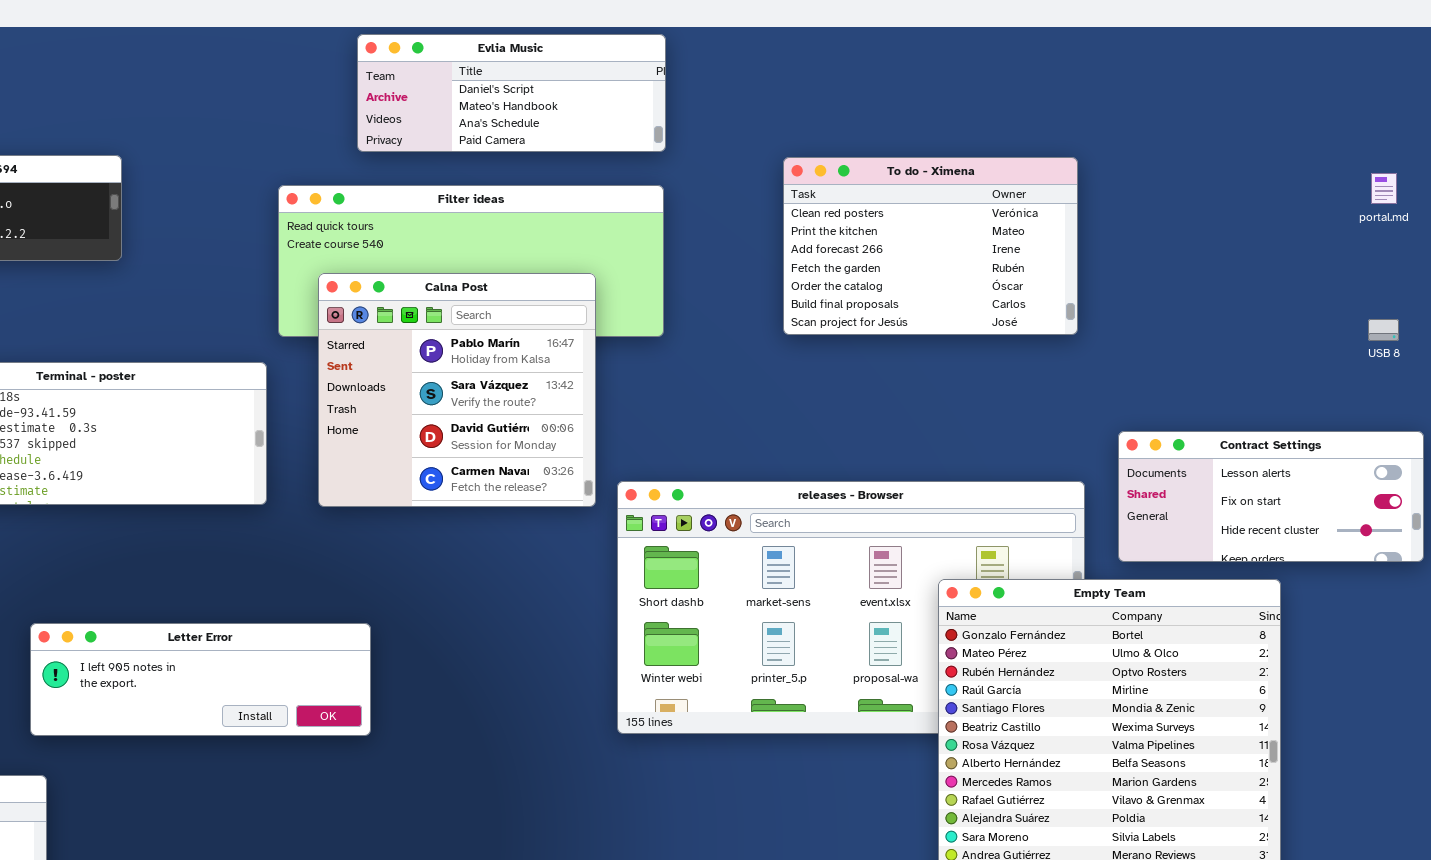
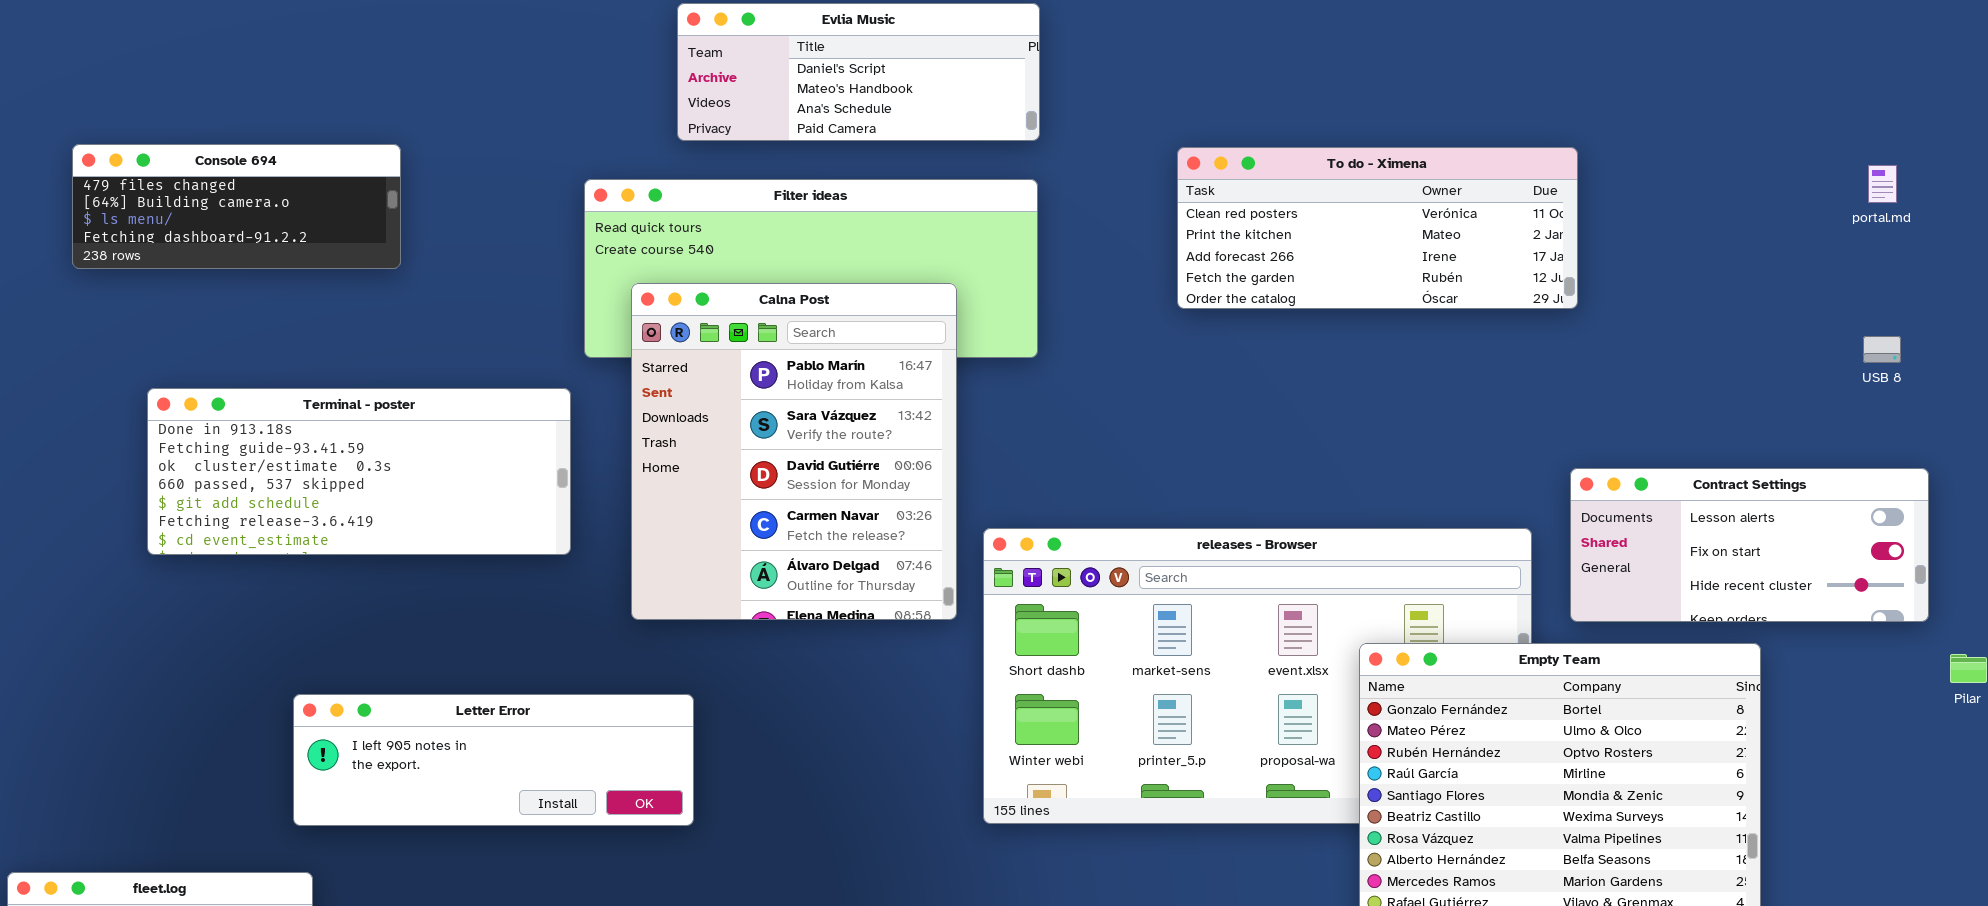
To do - Ximena: [783,157,1078,335] -> [1177,147,1578,309], resized
Calna Post: [318,273,596,507] -> [631,283,957,620], resized

